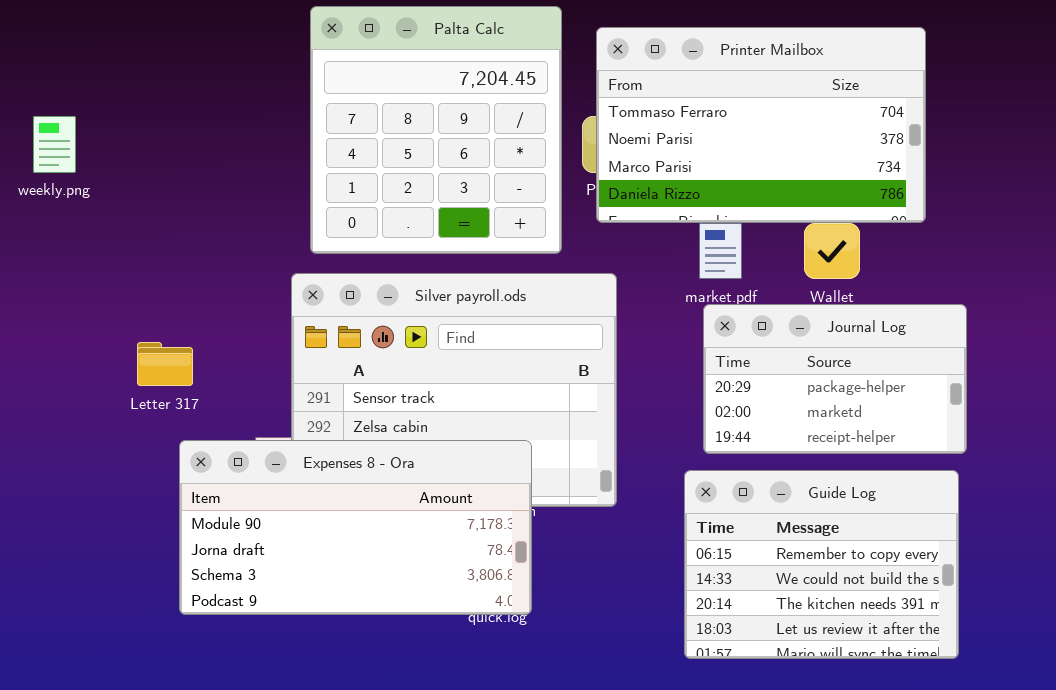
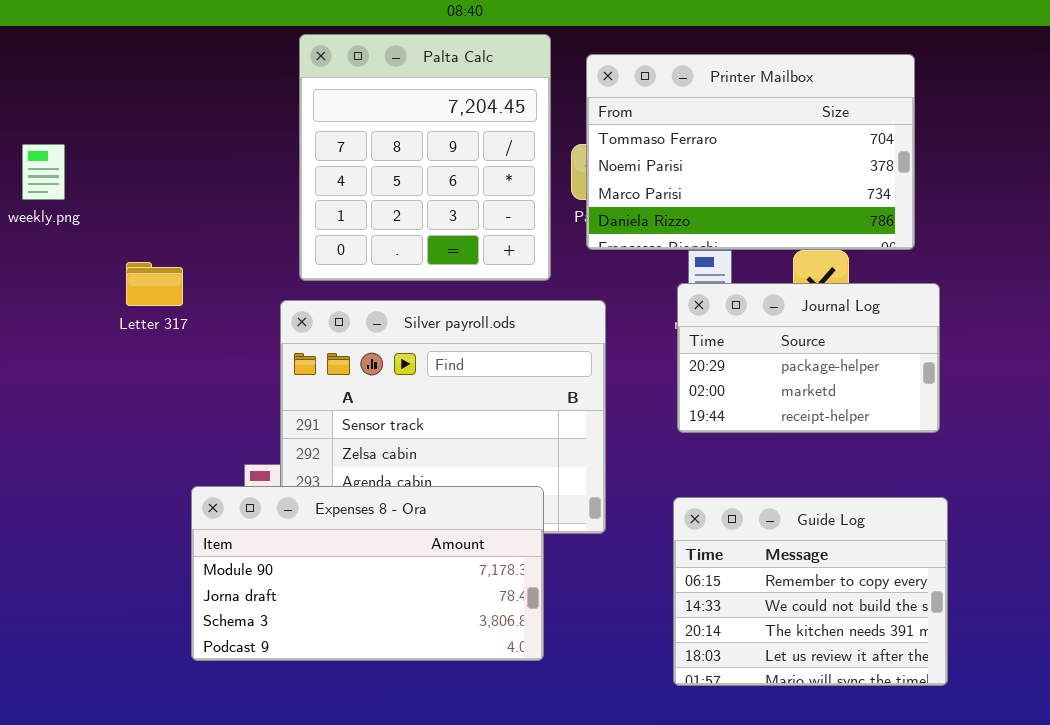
Journal Log: [703,304,967,454] -> [677,283,940,433], moved
Letter 317: [137,342,193,386] -> [126,262,183,306], moved
Expenses 8 - Ora: [179,440,532,615] -> [191,486,544,661], moved

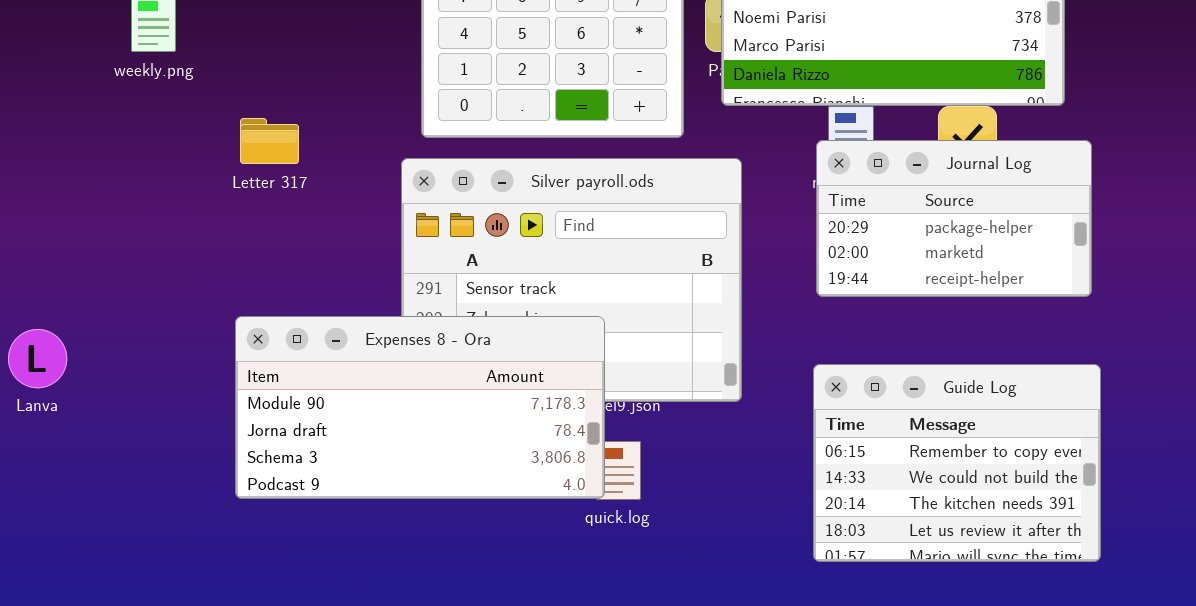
Expenses 8 - Ora: [191,486,544,661] -> [235,316,605,499], moved

